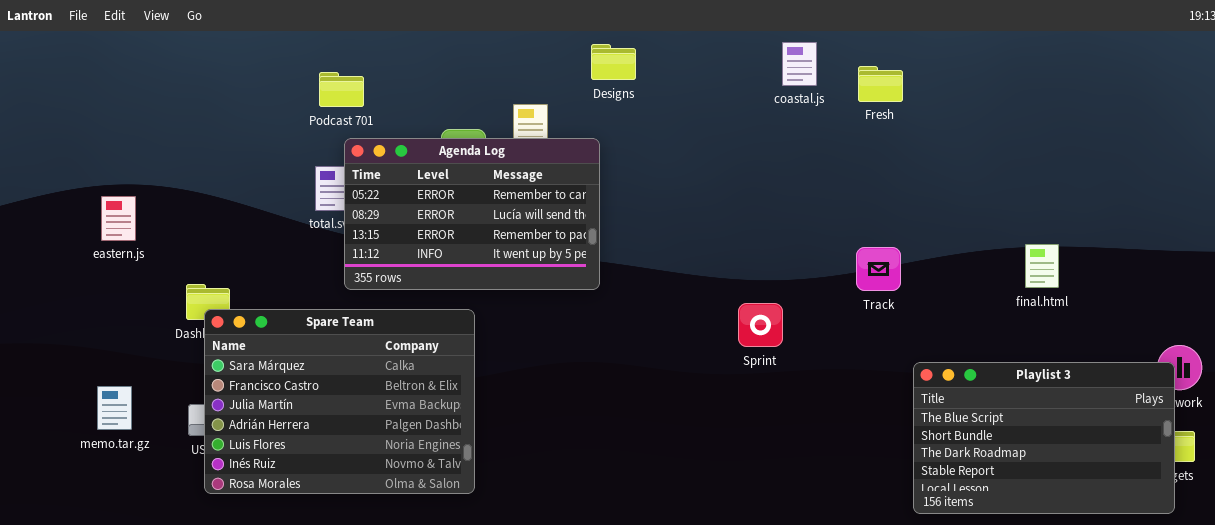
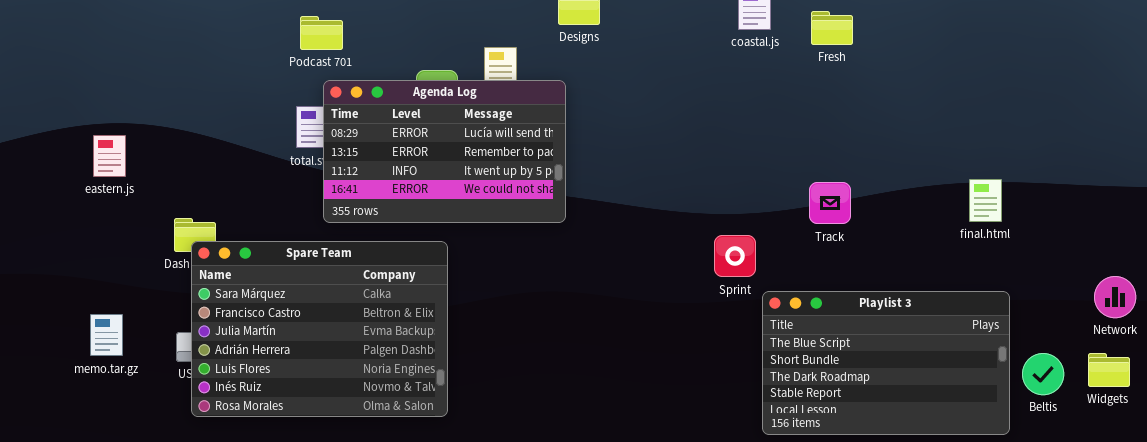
Agenda Log: [344,138,600,290] -> [323,80,566,223], scrolled down 1 row
Sprint: [738,303,783,347] -> [714,235,756,277], moved
Playlist 3: [913,362,1175,514] -> [762,291,1010,435], moved

